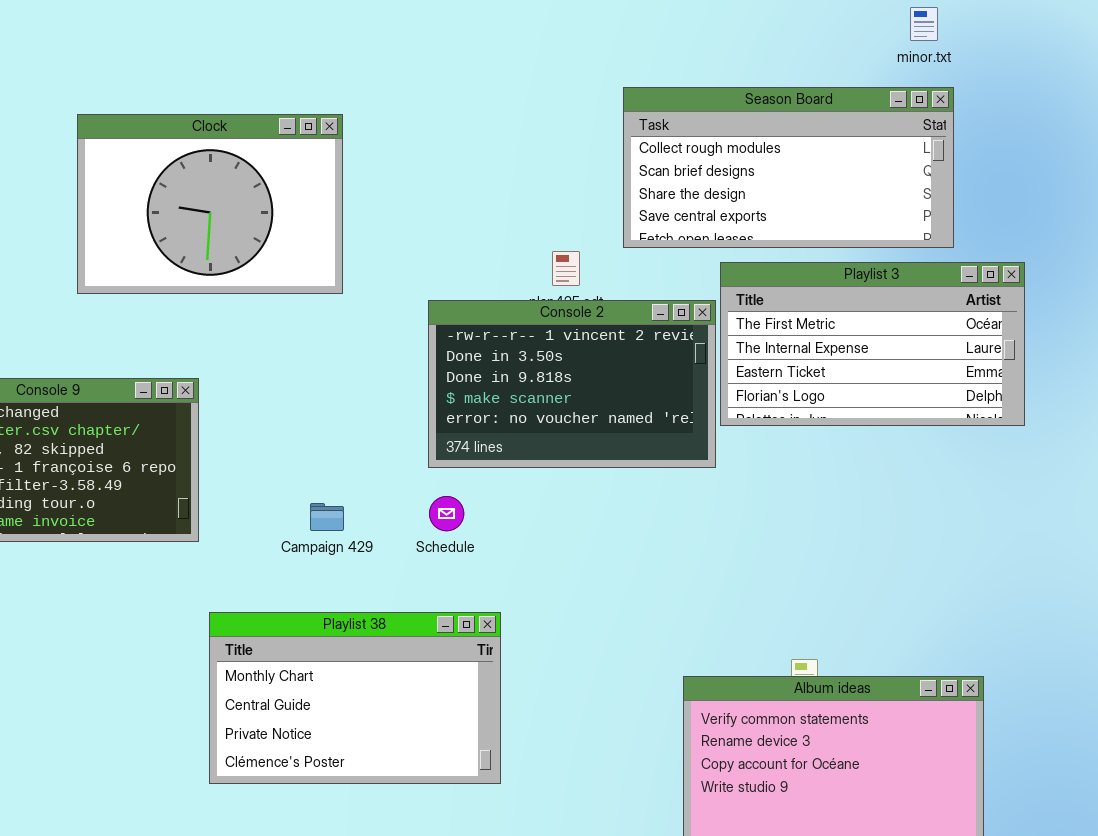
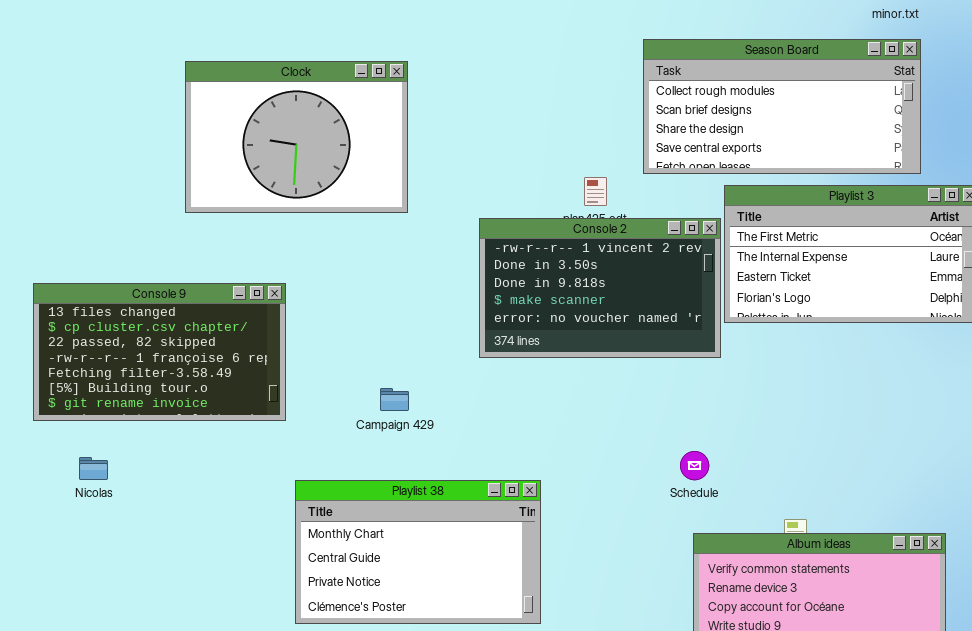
Schedule: [429,496,464,531] -> [680,451,709,480], moved

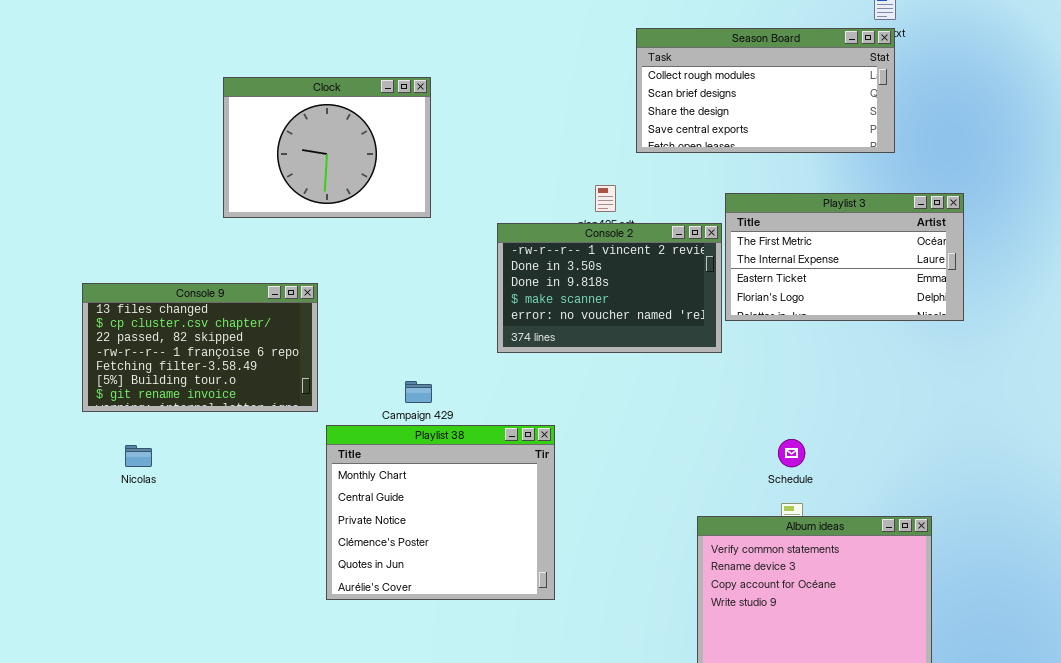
Season Board: [643,39,921,174] -> [636,28,895,153], moved
Schedule: [680,451,709,480] -> [778,439,805,467], moved
Playlist 38: [295,480,541,624] -> [326,425,555,600], resized

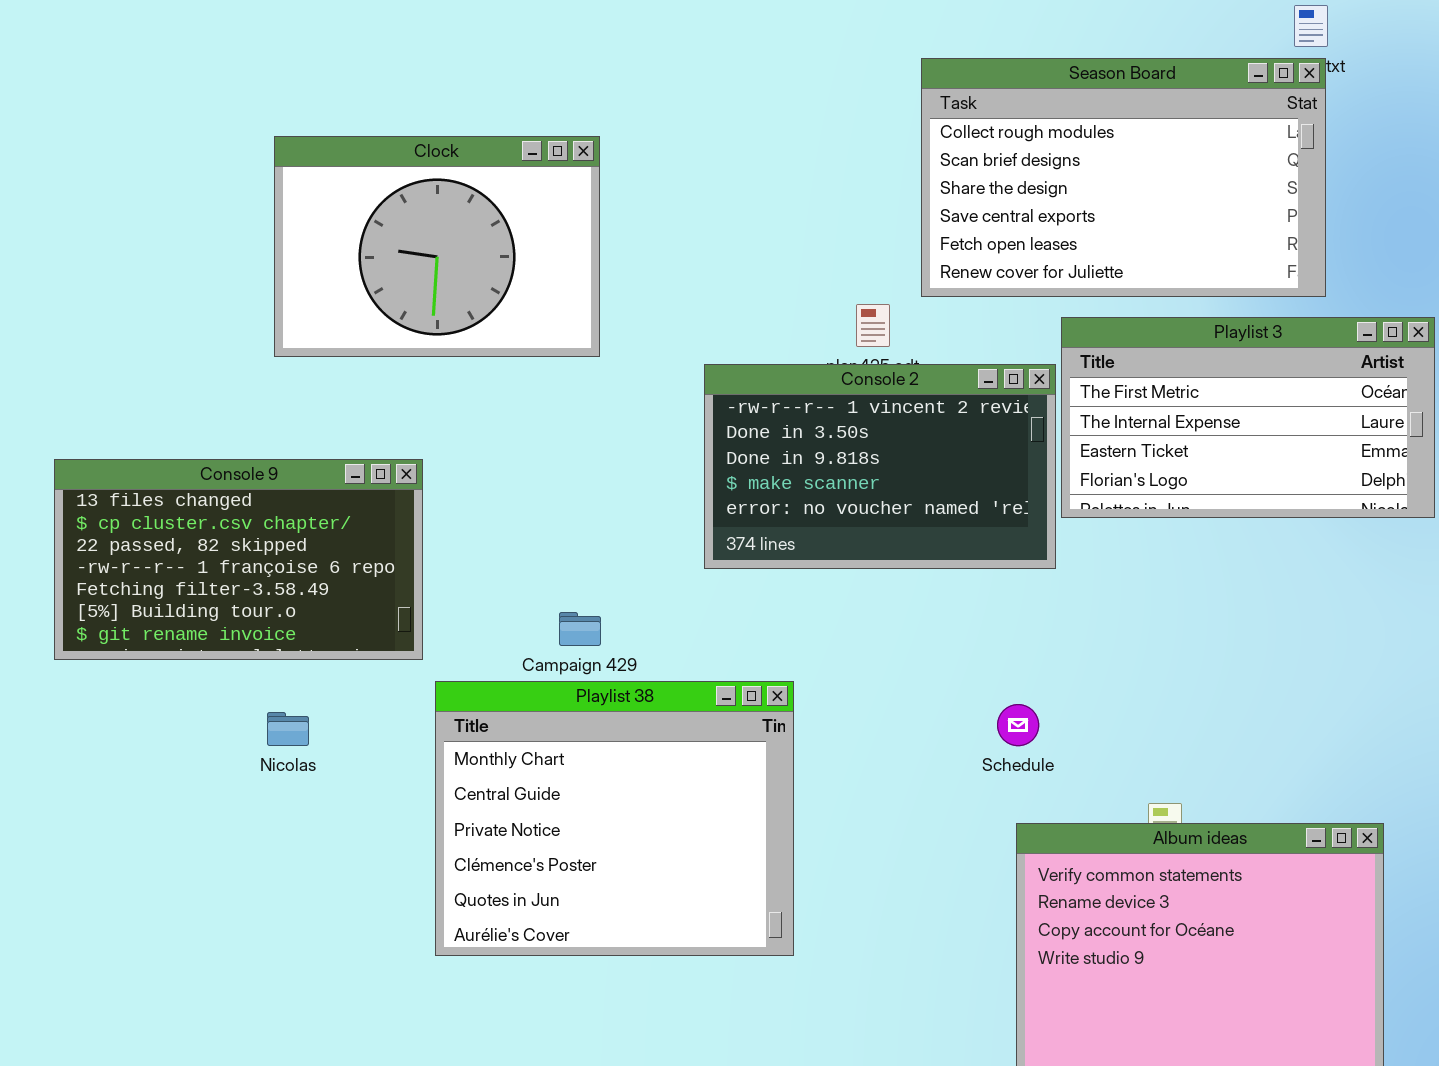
Season Board: [636,28,895,153] -> [921,58,1326,297], resized
Schedule: [778,439,805,467] -> [997,704,1039,746], moved
Nicolas: [125,445,152,467] -> [267,712,309,746], moved

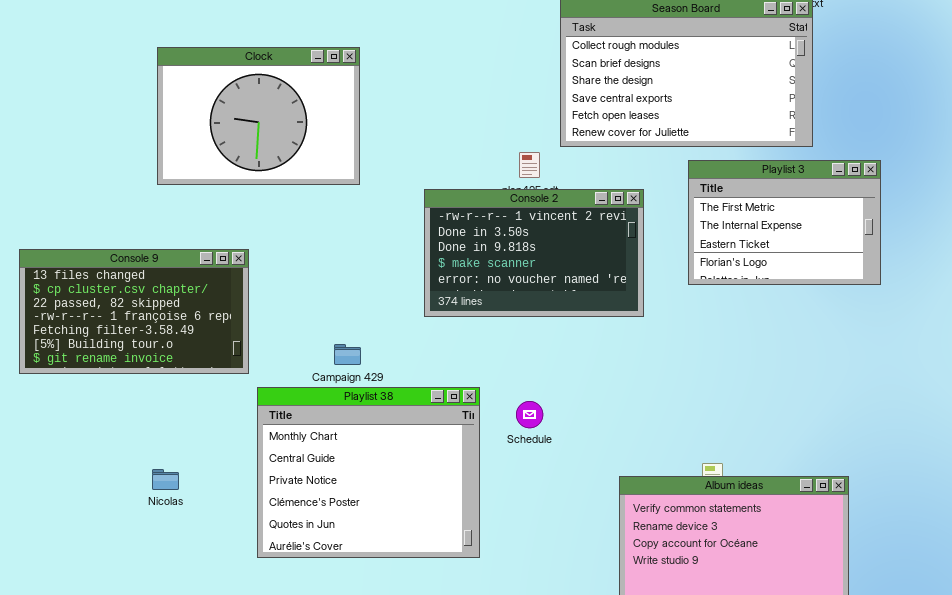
Playlist 3: [1061,317,1435,518] -> [688,160,881,285], resized
Schedule: [997,704,1039,746] -> [516,401,543,428], moved
Nicolas: [267,712,309,746] -> [152,469,179,490], moved

